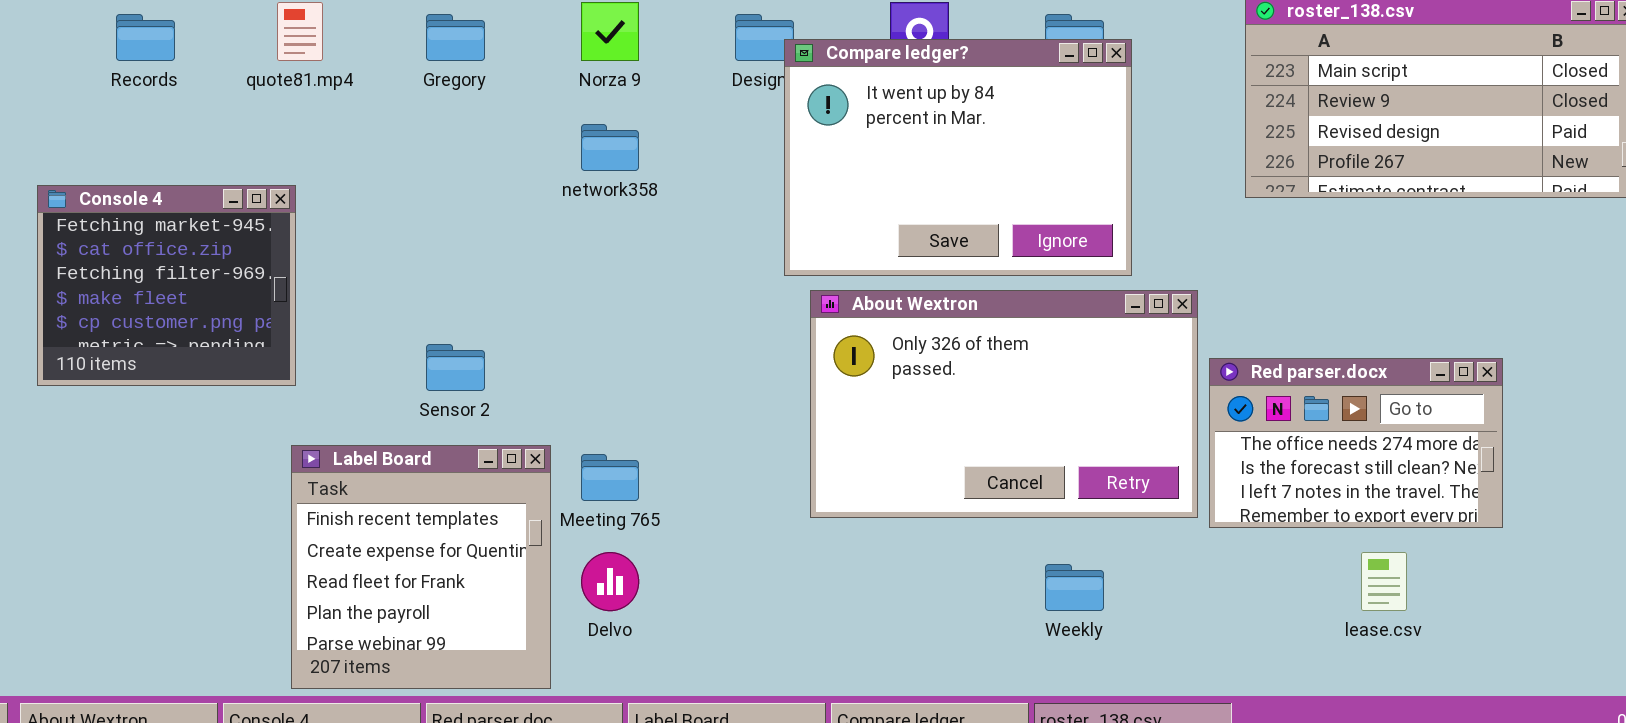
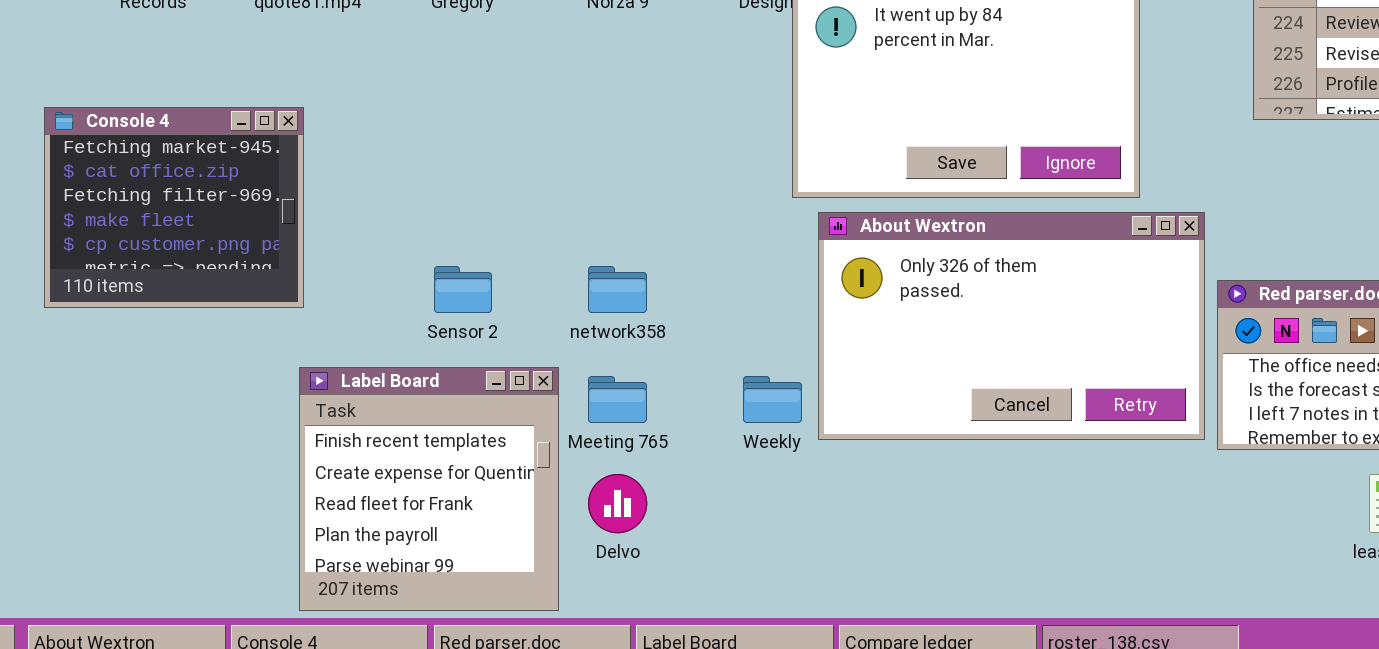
network358: [581,124,639,171] -> [588,266,647,313], moved
Weekly: [1045,564,1104,611] -> [743,376,802,423], moved

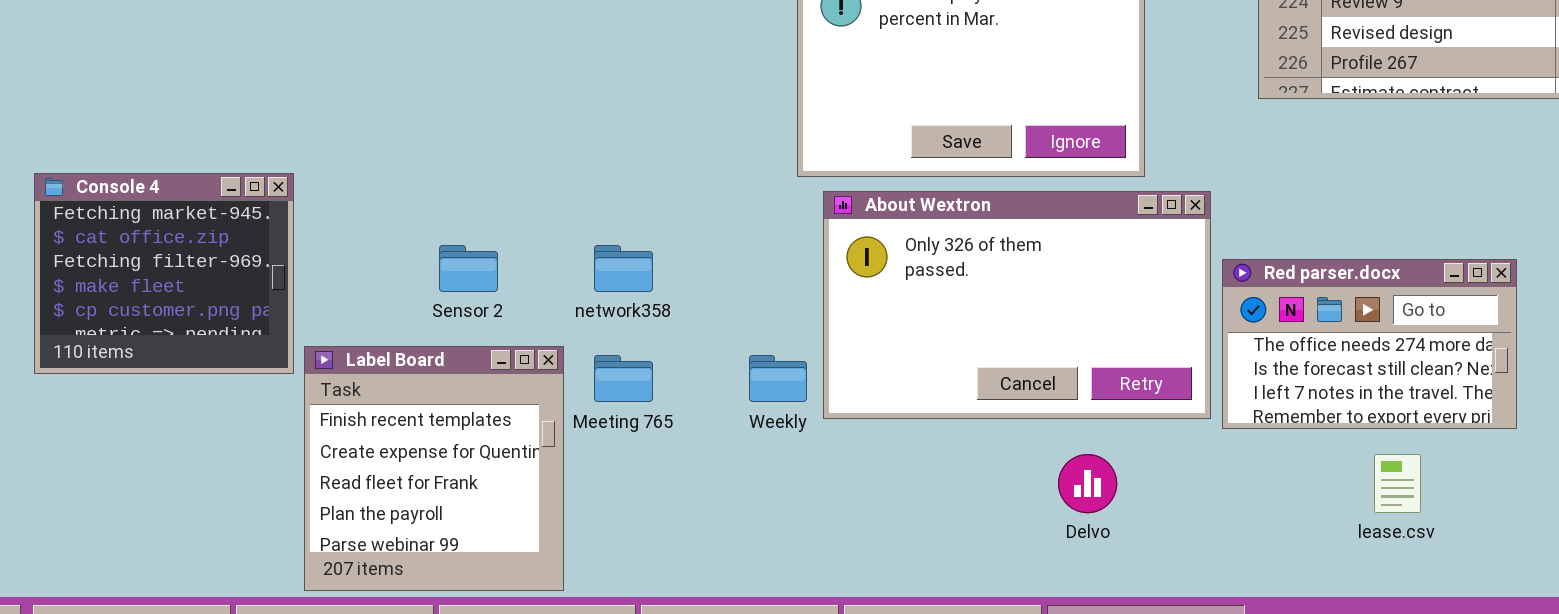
Console 4: [44,107,304,308] -> [34,173,294,374], moved
Delvo: [588,474,647,533] -> [1058,454,1117,513], moved

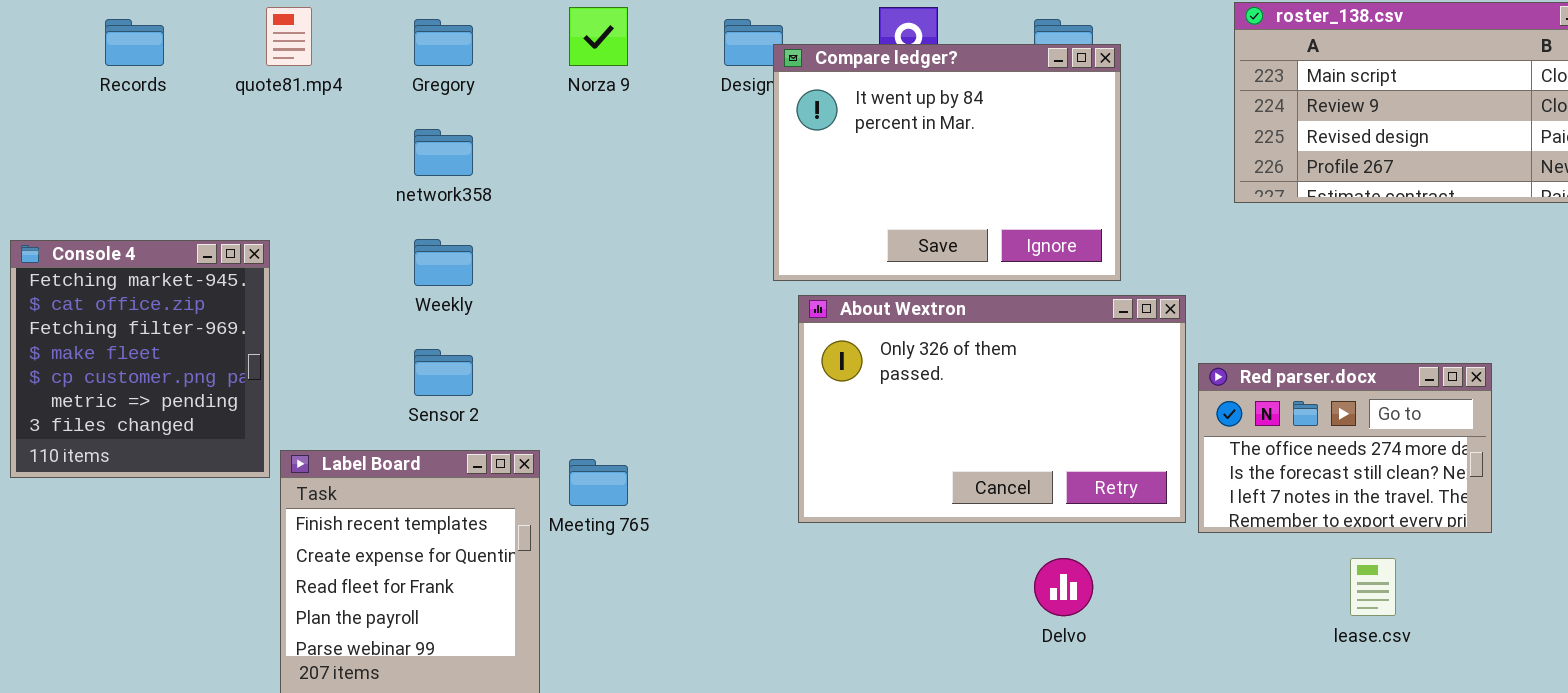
Console 4: [34,173,294,374] -> [10,240,270,478], resized
network358: [594,245,653,292] -> [414,129,473,176], moved
Weekly: [749,355,807,402] -> [414,239,473,286], moved

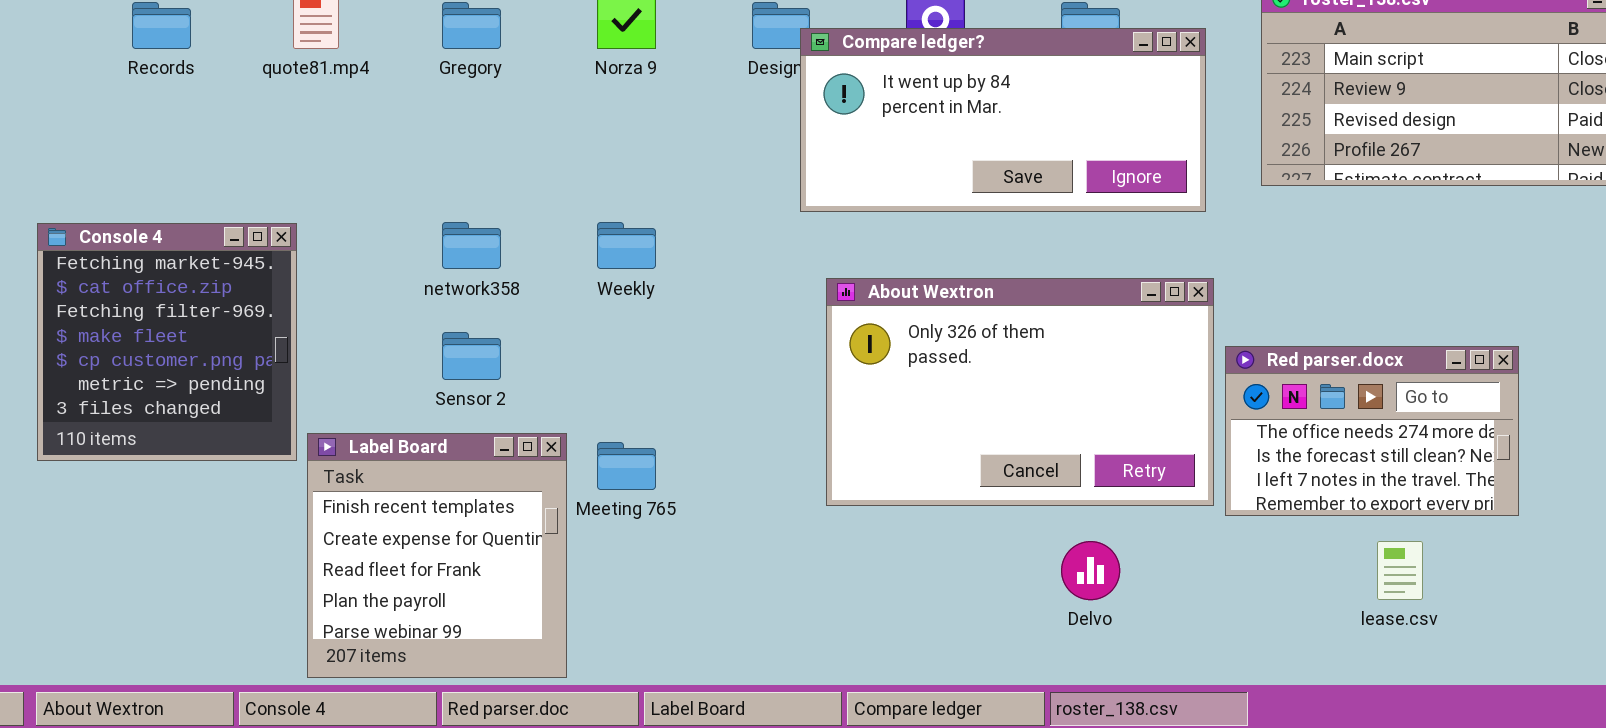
Compare ledger?: [773,44,1121,281] -> [800,28,1206,212], resized
network358: [414,129,473,176] -> [442,222,501,269], moved
Weekly: [414,239,473,286] -> [597,222,656,269], moved

